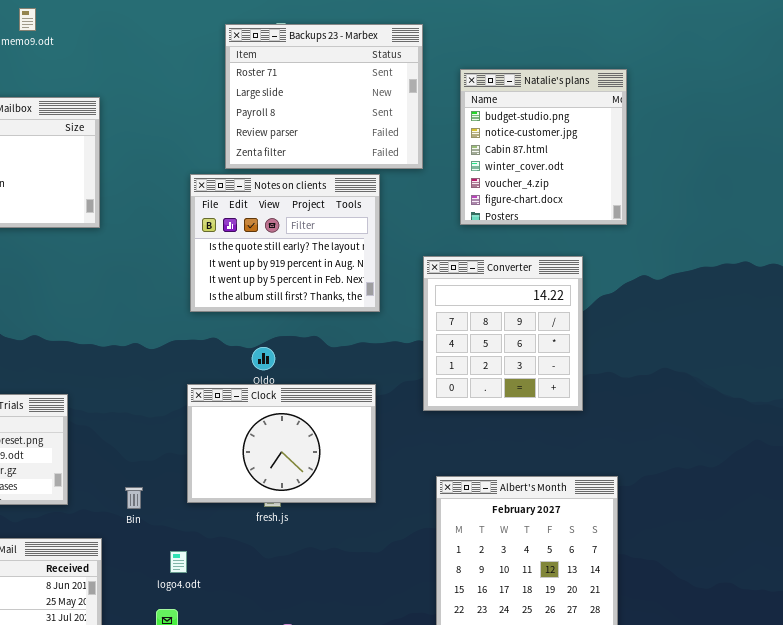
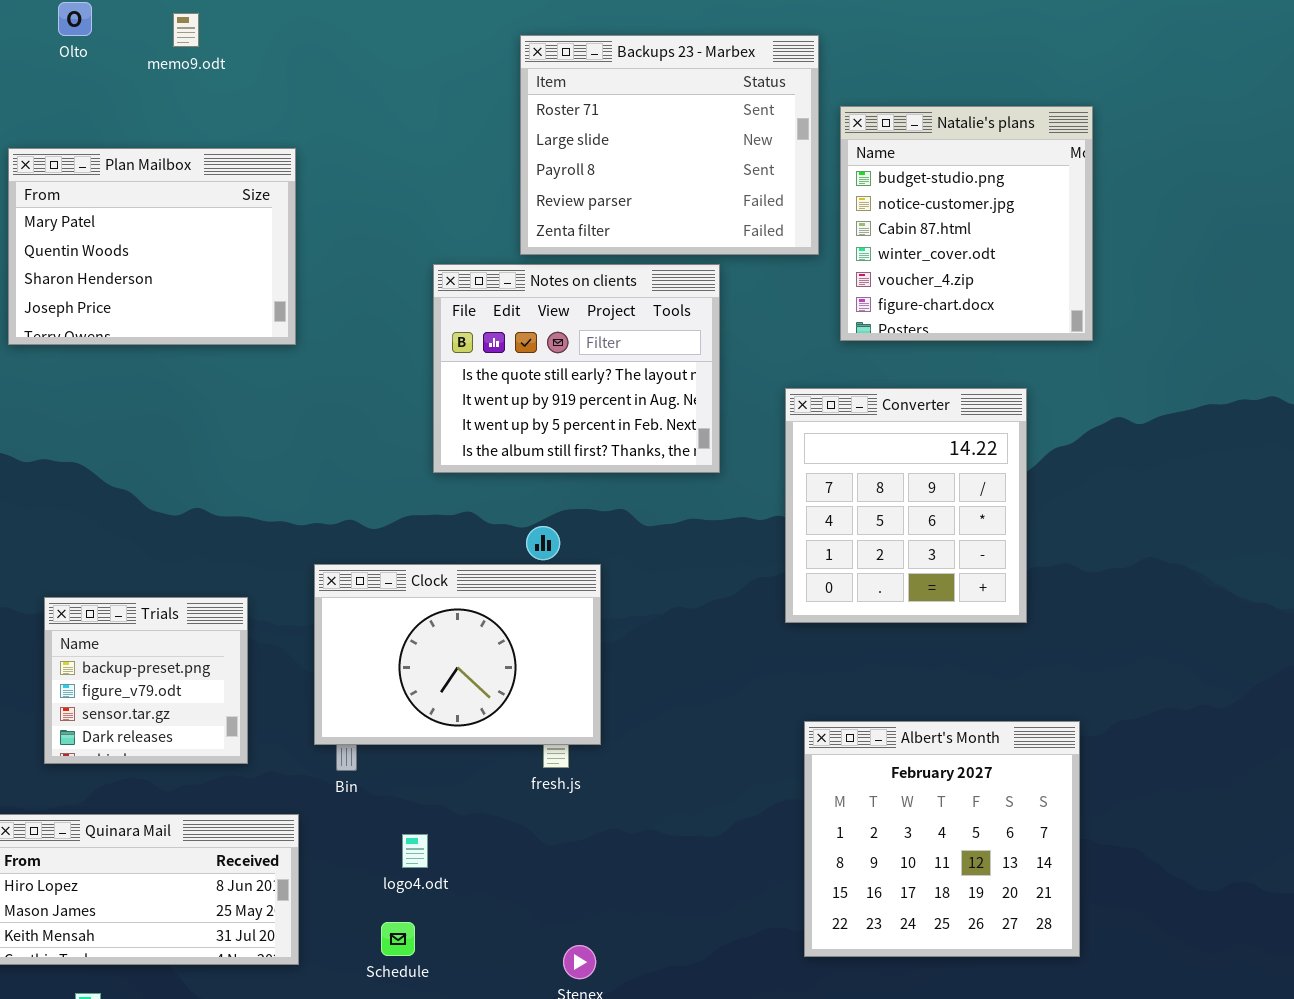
Backups 23 - Marbex: [225,24,423,169] -> [520,35,819,255], moved
Clock: [187,384,376,503] -> [314,564,601,745], moved

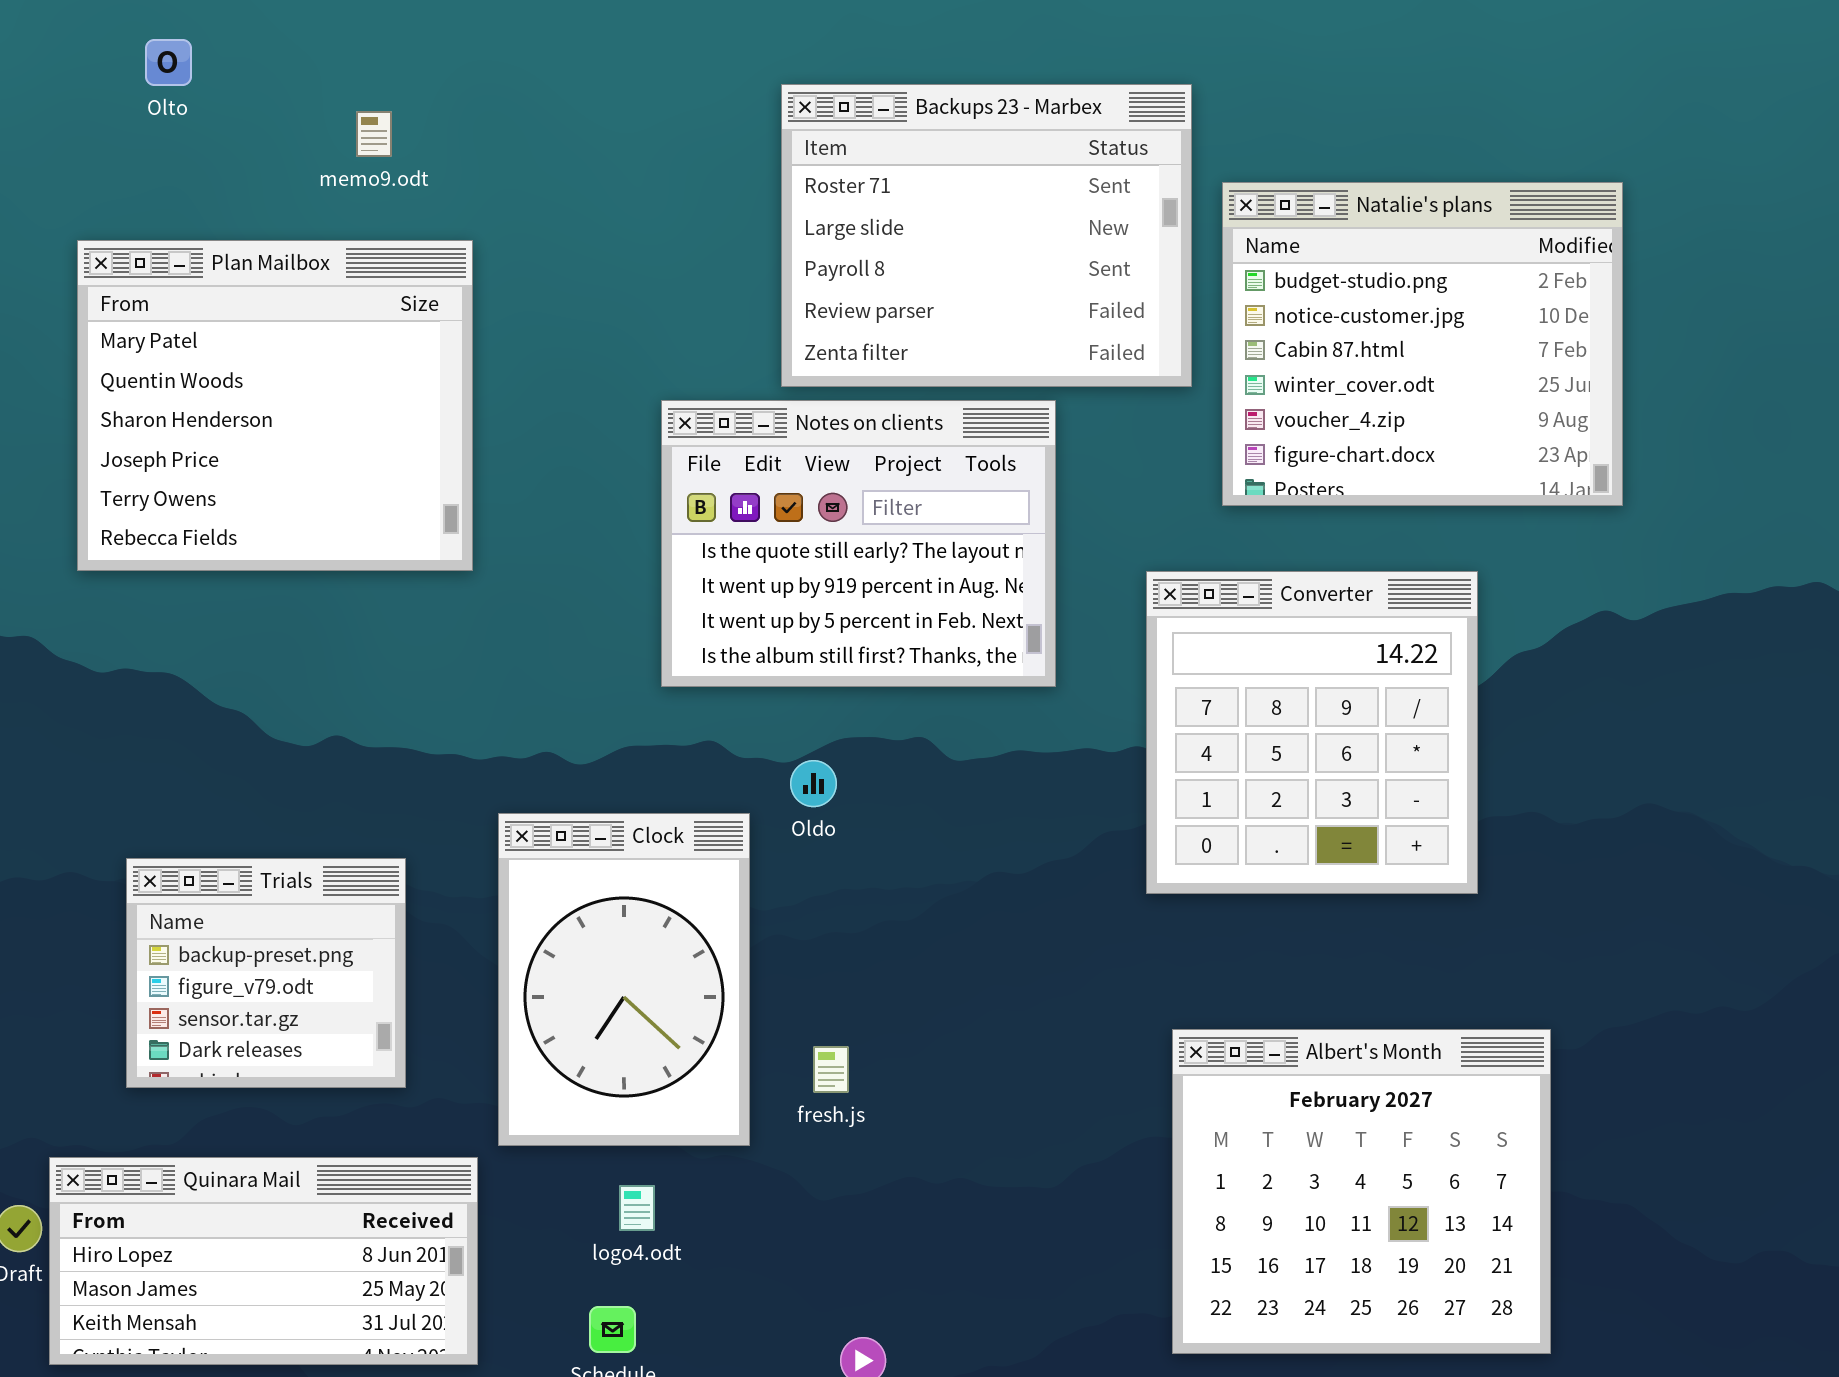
memo9.odt: [173,13,199,47] -> [356,111,392,157], moved
Natalie's plans: [840,106,1093,341] -> [1222,182,1623,506], resized
Plan Mailbox: [8,148,296,345] -> [77,240,473,571], resized
Clock: [314,564,601,745] -> [498,813,750,1146], resized

